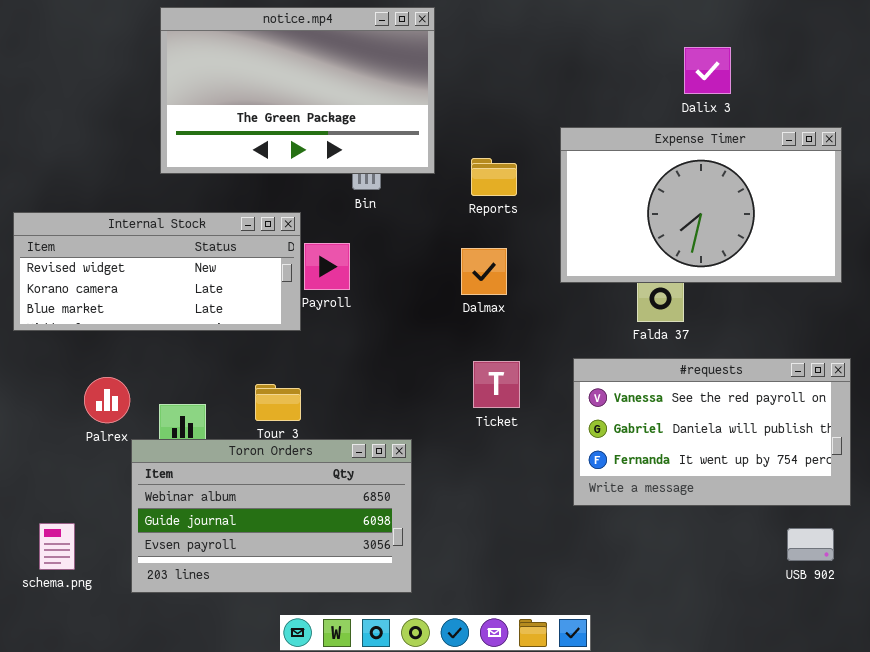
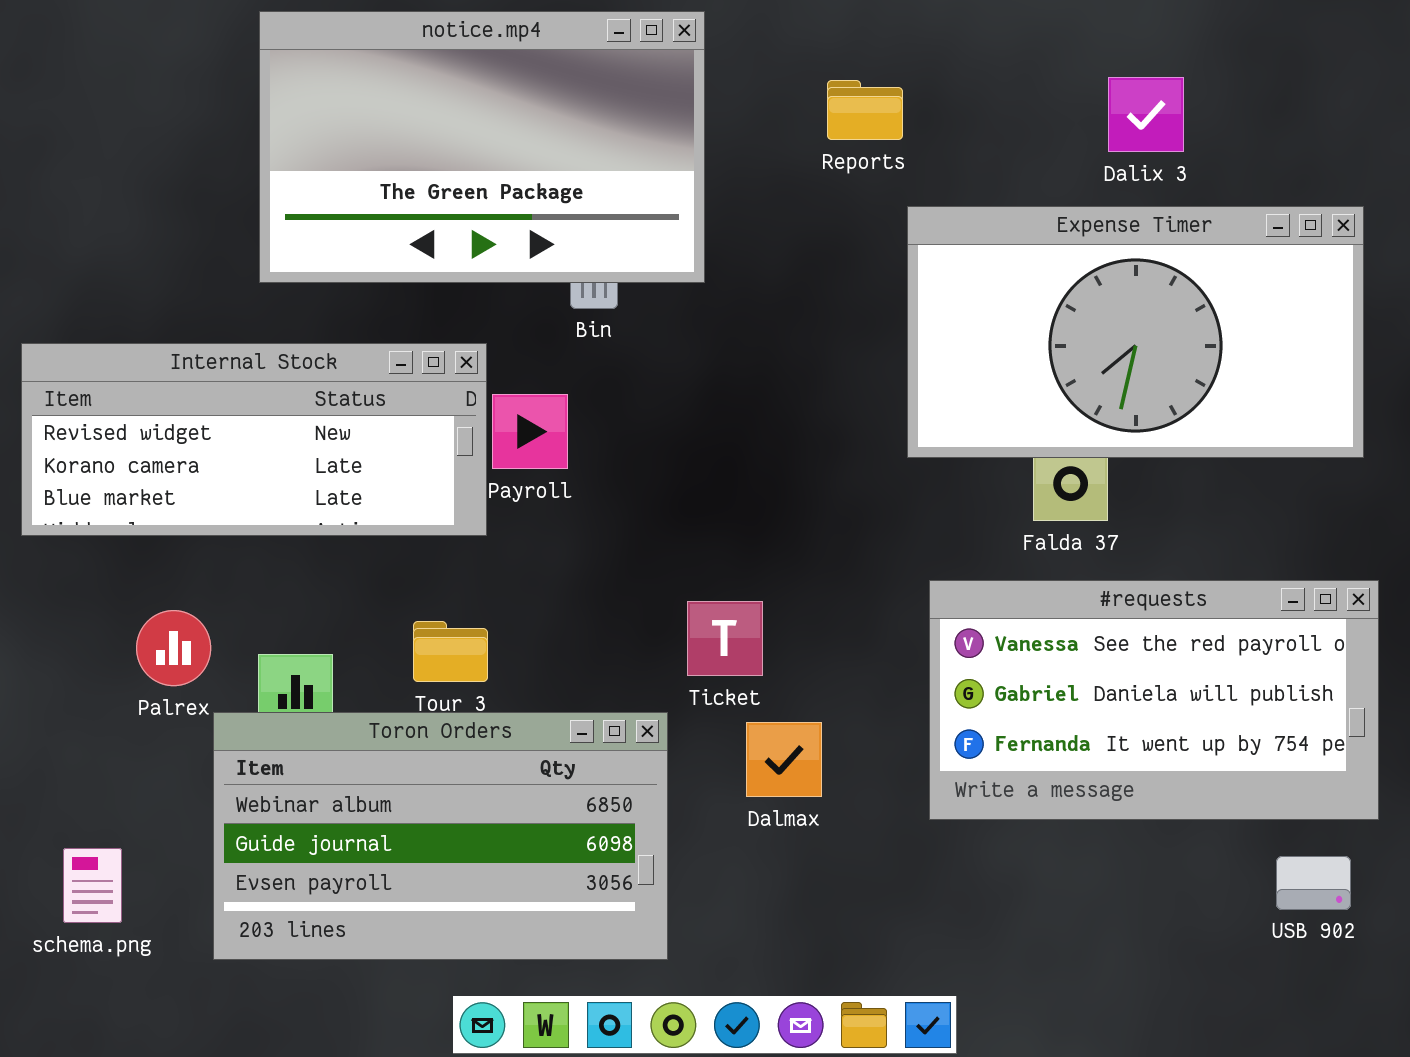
Reports: [471,158,517,196] -> [827,80,903,140], moved
Dalmax: [461,248,507,295] -> [746,722,822,797], moved
Ticket: [473,361,520,408] -> [687,601,763,676], moved

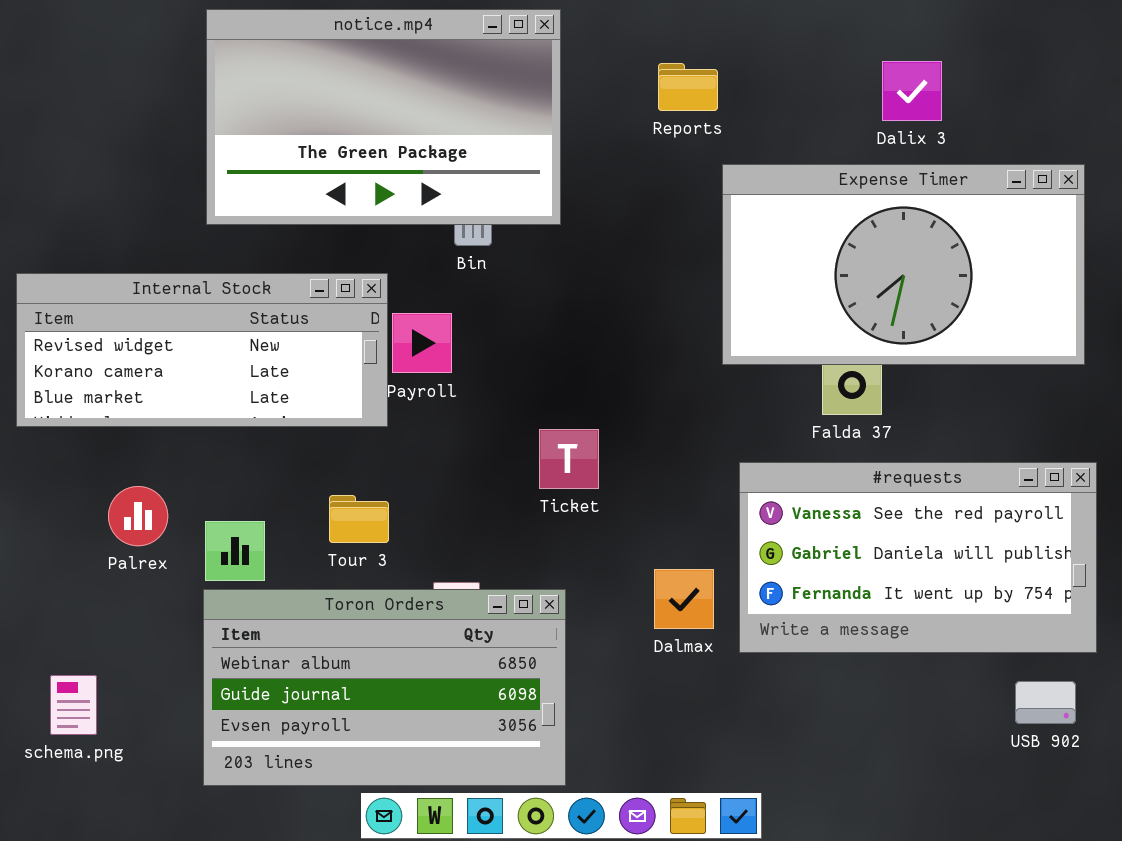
Ticket: [687,601,763,676] -> [539,429,599,489], moved
Toron Orders: [213,712,668,960] -> [203,589,566,786], moved
Dalmax: [746,722,822,797] -> [654,569,714,629], moved

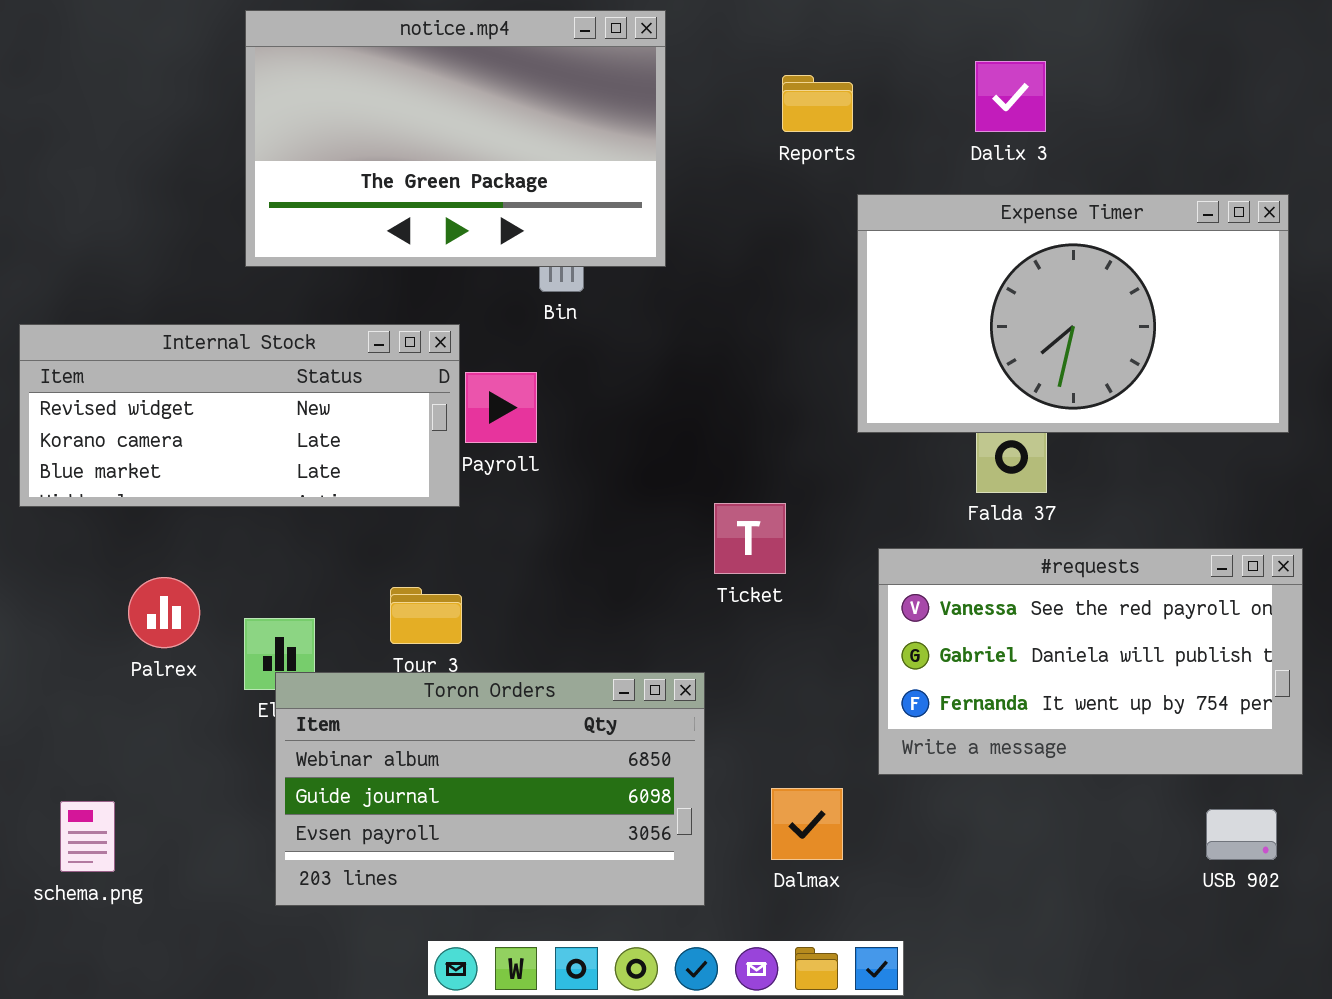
Dalix 3: [882,61,942,121] -> [975,61,1046,132], moved
Ticket: [539,429,599,489] -> [714,503,786,574], moved
Dalmax: [654,569,714,629] -> [771,788,843,860], moved
Toron Orders: [203,589,566,786] -> [275,672,705,906], moved

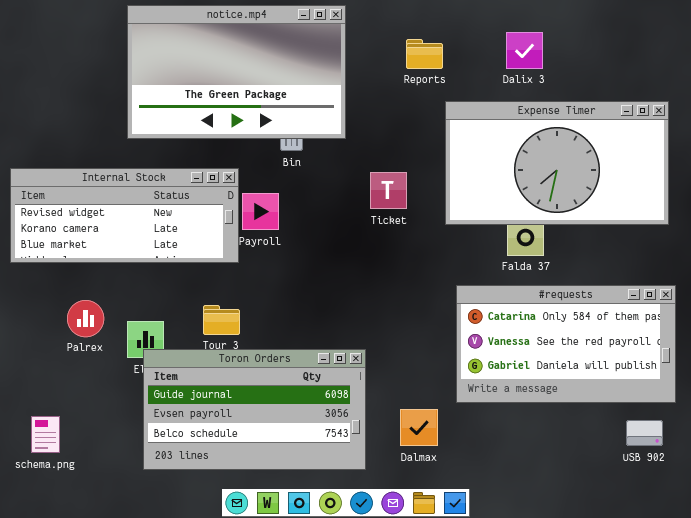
Ticket: [714,503,786,574] -> [370,172,407,209], moved
#requests: [878,548,1303,775] -> [456,285,676,403], scrolled up 1 row
Toron Orders: [275,672,705,906] -> [143,349,366,470], scrolled down 1 row

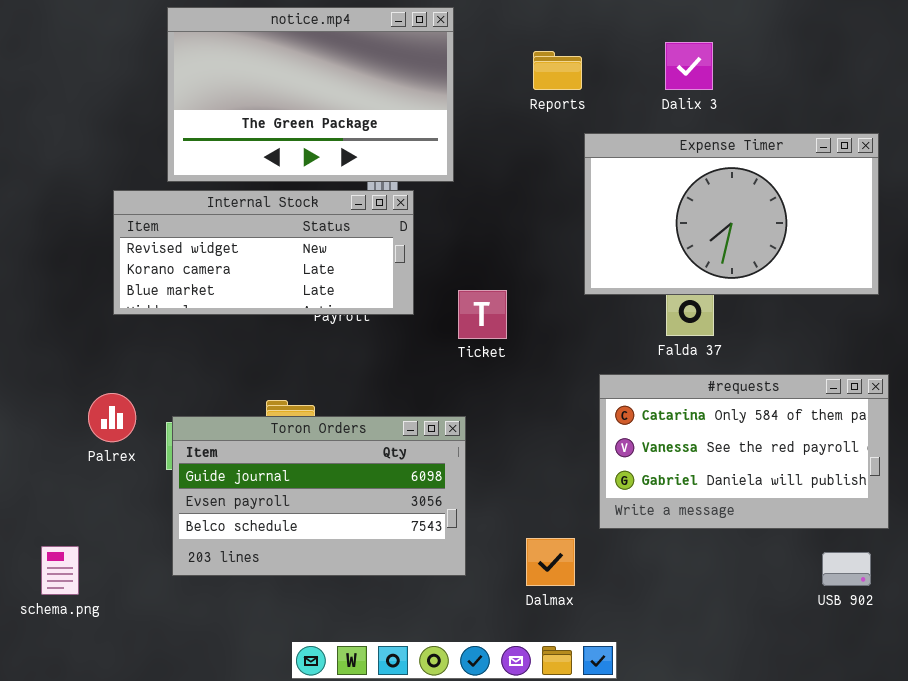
Internal Stock: [10,168,239,263] -> [113,190,414,315], moved
Ticket: [370,172,407,209] -> [458,290,507,339], moved
Toron Orders: [143,349,366,470] -> [172,416,466,576], moved

